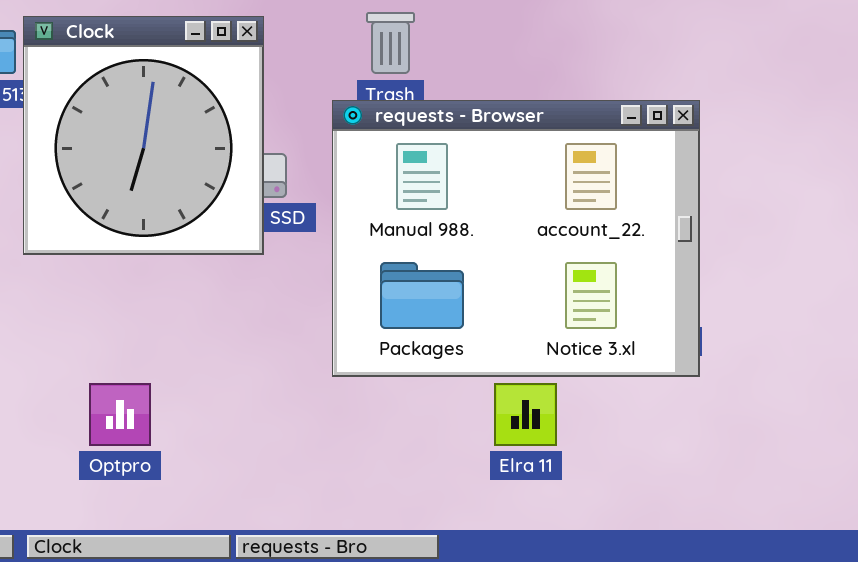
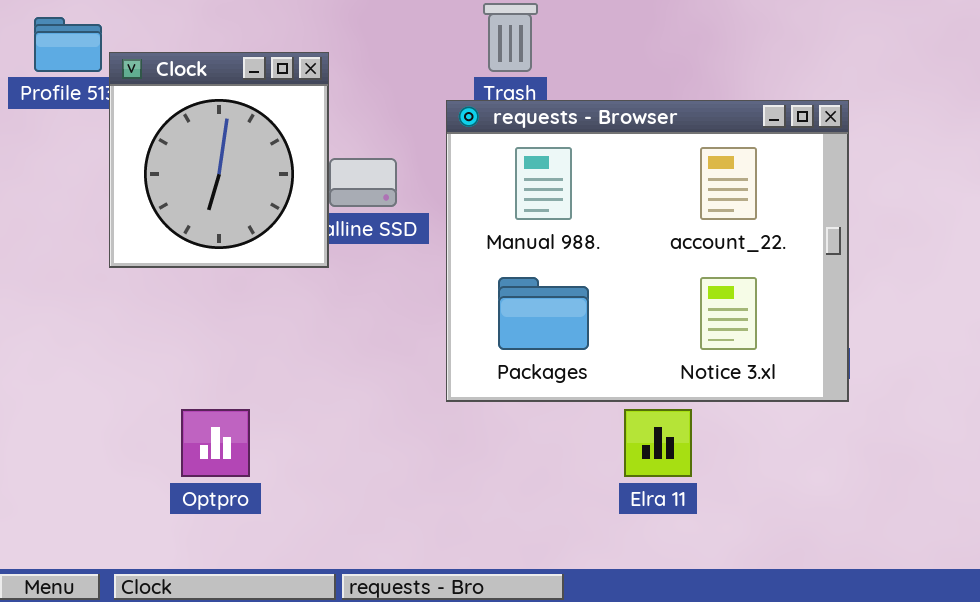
Clock: [23,16,264,255] -> [109,52,329,268], resized

